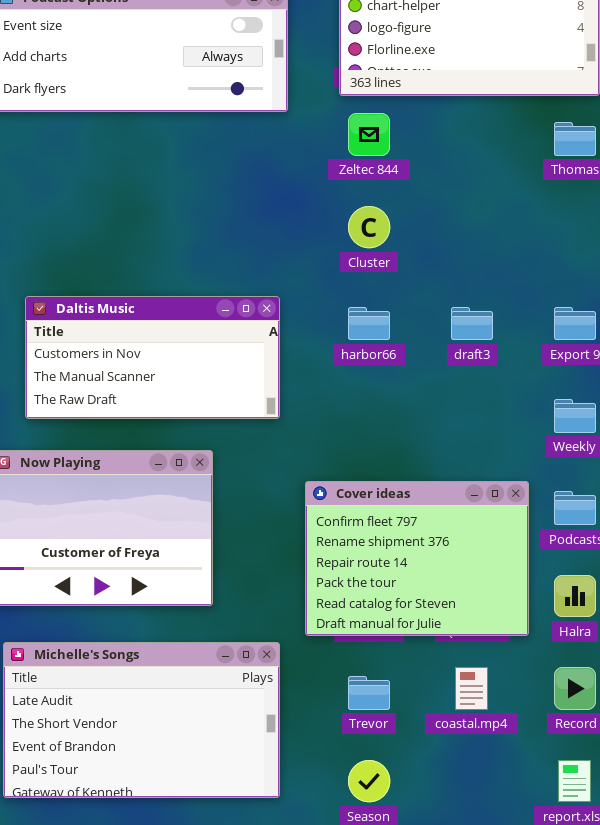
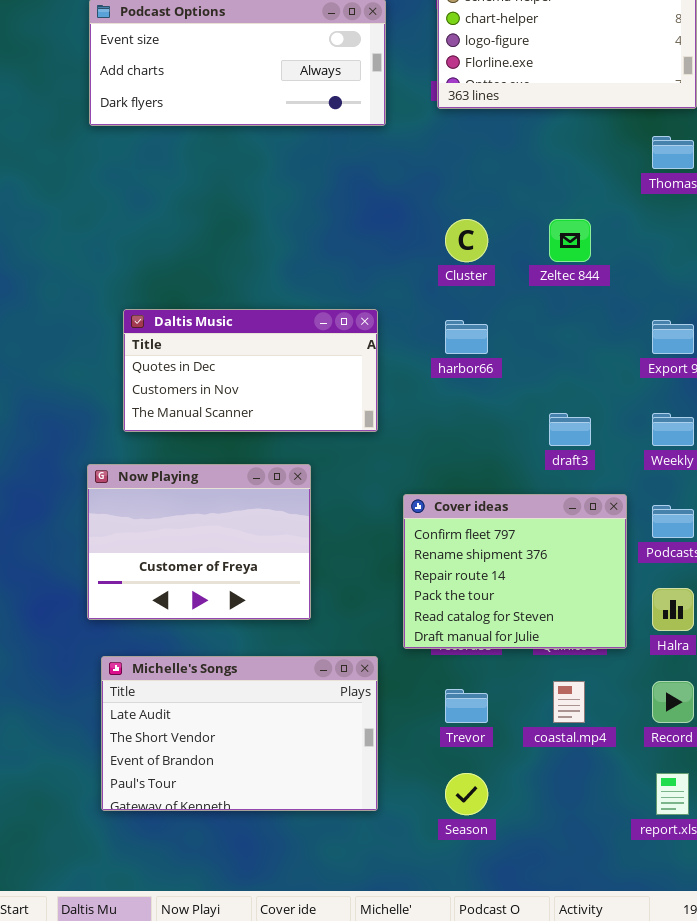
Zeltec 844: [348,113,390,156] -> [549,219,591,262], moved
Daltis Music: [25,296,280,419] -> [123,309,378,432], scrolled up 1 row
draft3: [451,307,493,340] -> [549,413,591,446], moved

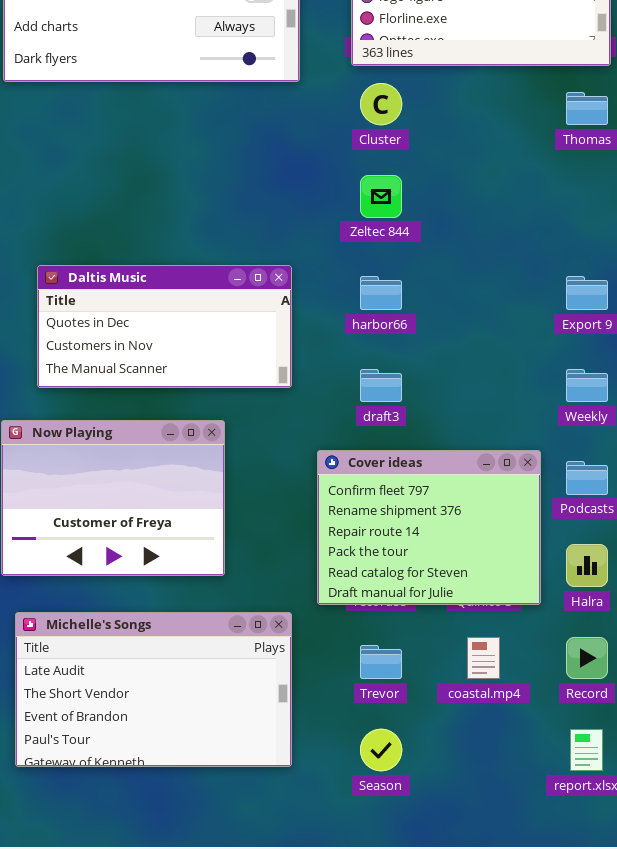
Cluster: [445,219,488,262] -> [360,83,402,125], moved
Zeltec 844: [549,219,591,262] -> [360,175,402,218], moved
draft3: [549,413,591,446] -> [360,369,402,402], moved

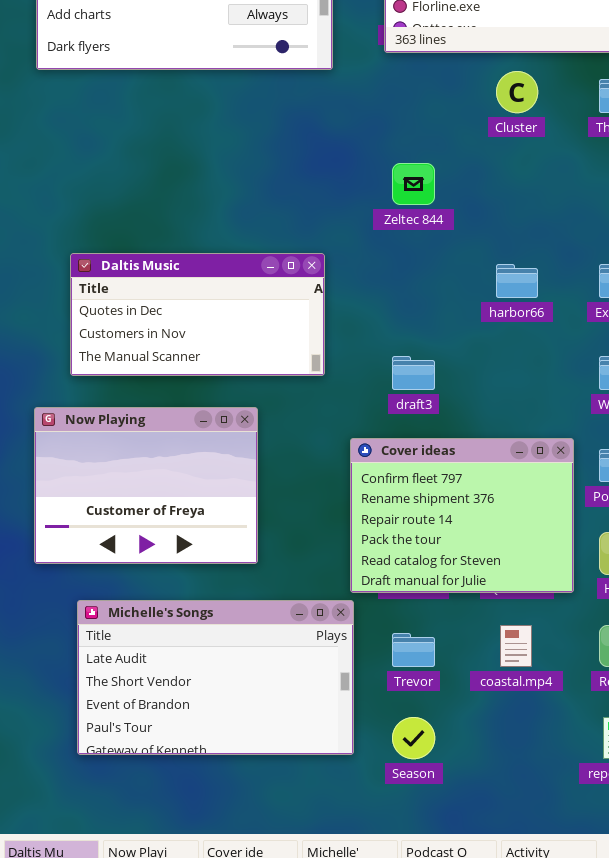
Cluster: [360,83,402,125] -> [496,71,538,113], moved
harbor66: [360,276,402,310] -> [496,264,538,298], moved
Michelle's Songs: [15,612,292,767] -> [77,600,354,755], moved

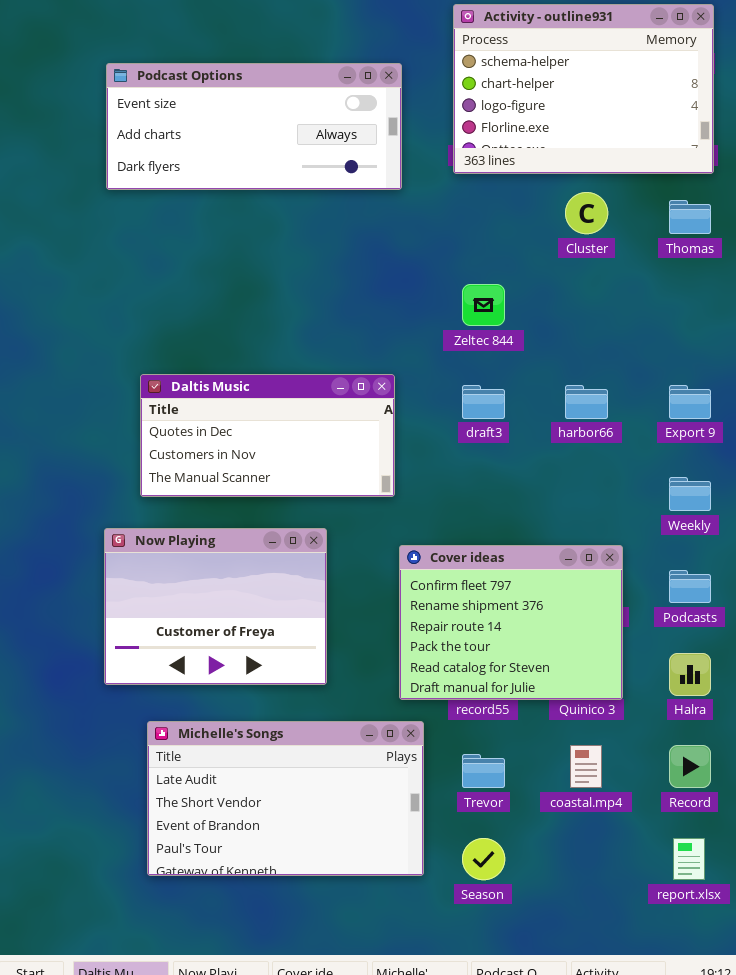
draft3: [392,356,435,390] -> [462,385,505,419], moved
Cover ideas: [350,438,574,593] -> [399,545,623,700], moved

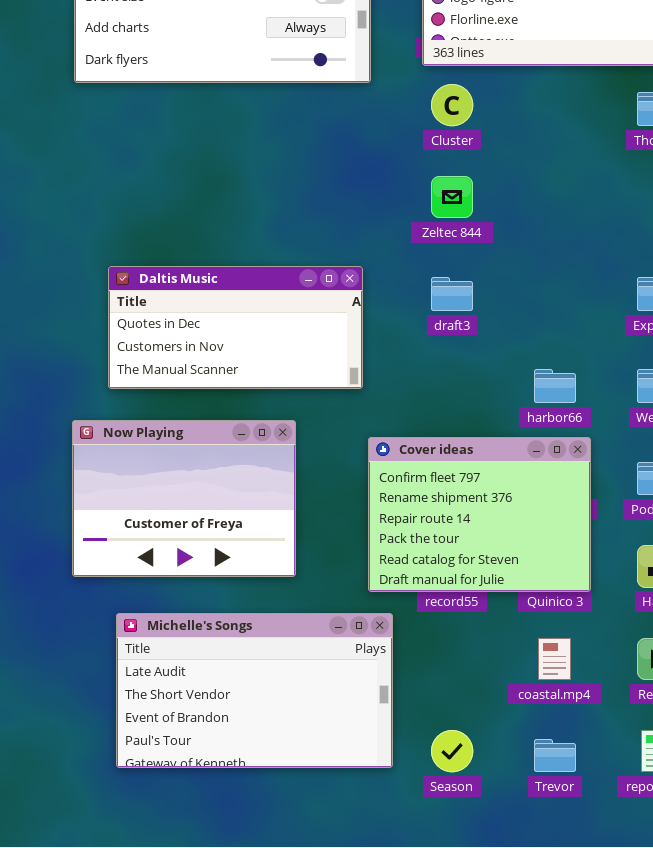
Cluster: [565,192,608,234] -> [431,84,473,126], moved
harbor66: [565,385,608,419] -> [534,369,576,403], moved
Trevor: [462,754,505,788] -> [534,739,576,772], moved

